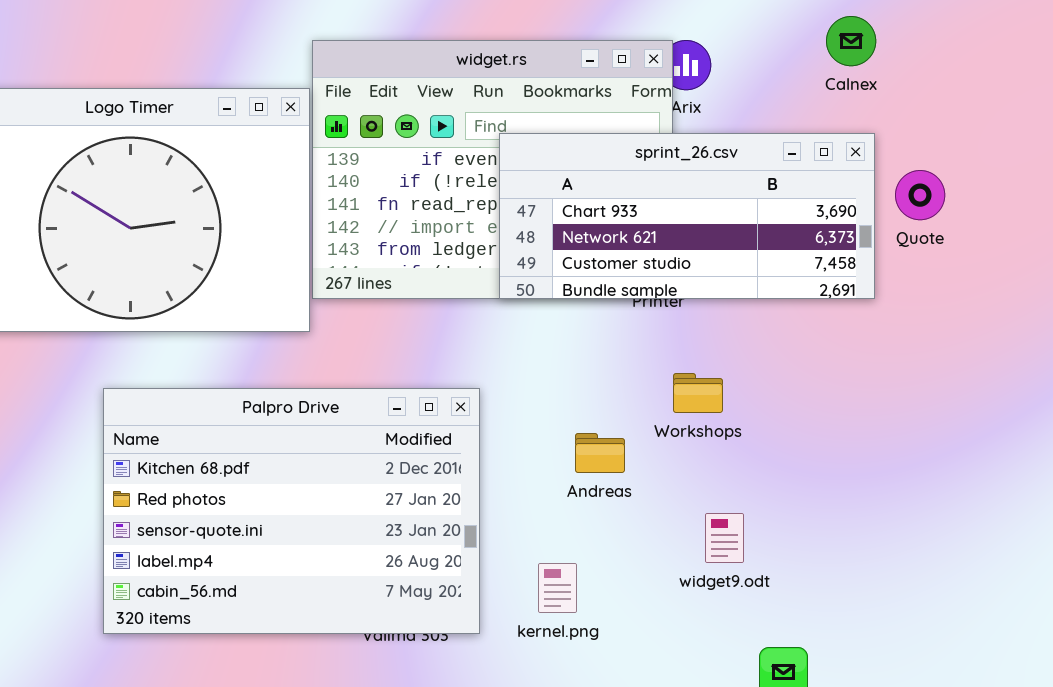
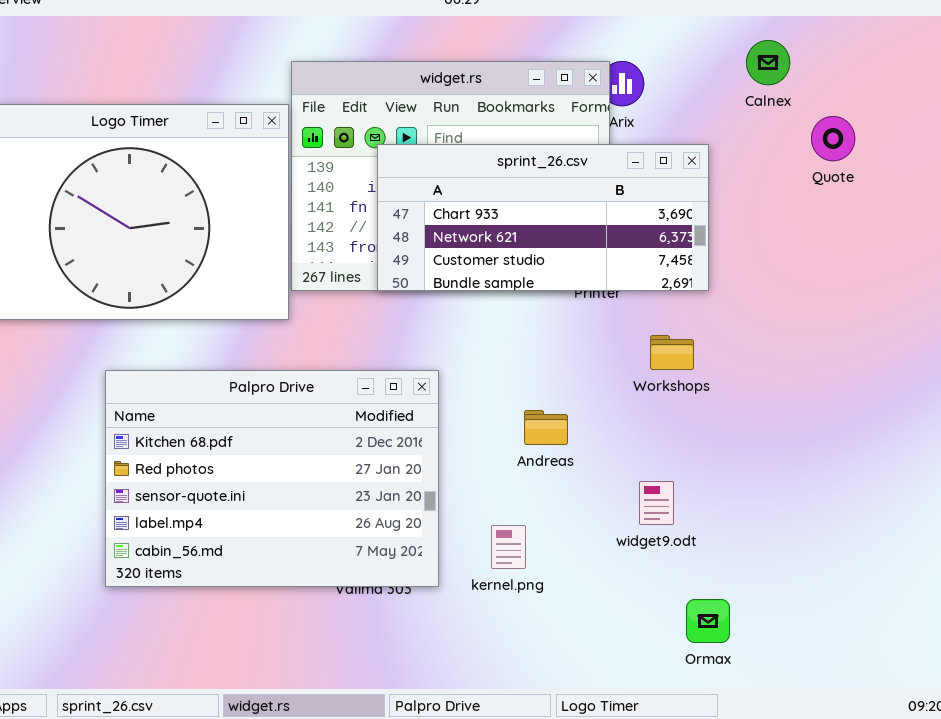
sprint_26.csv: [499,133,875,299] -> [377,144,709,291], moved
Quote: [895,170,945,220] -> [811,116,855,161], moved
Workshops: [673,373,723,413] -> [650,335,694,370], moved

